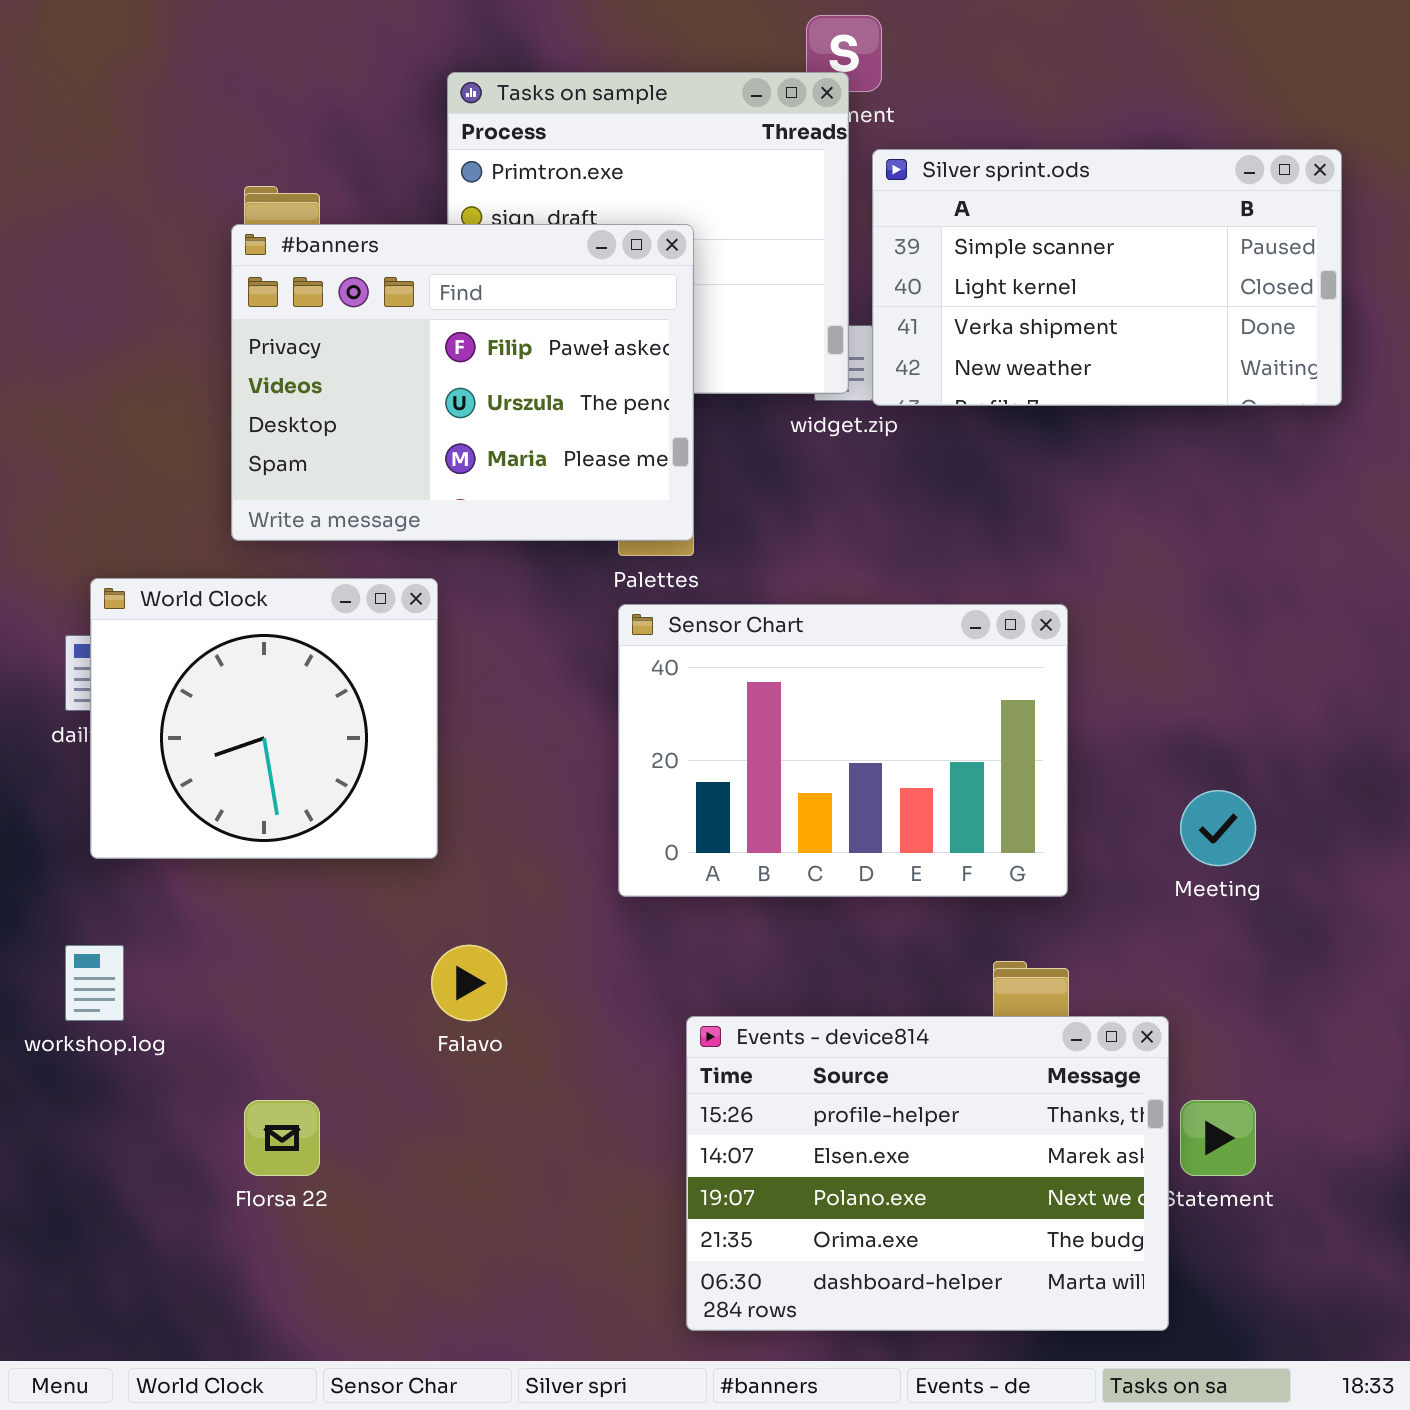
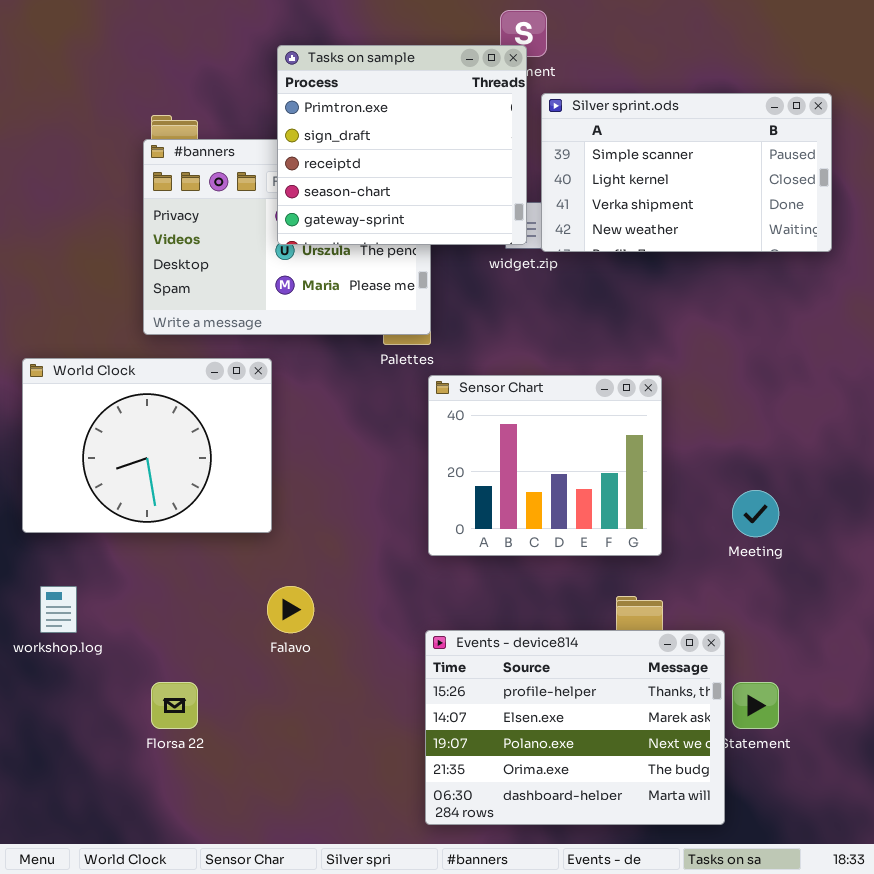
Tasks on sample: [447,72,849,394] -> [277,45,527,245], raised
World Clock: [90,578,438,859] -> [22,358,272,533], resized
Sensor Chart: [618,604,1068,897] -> [428,375,662,556], resized

